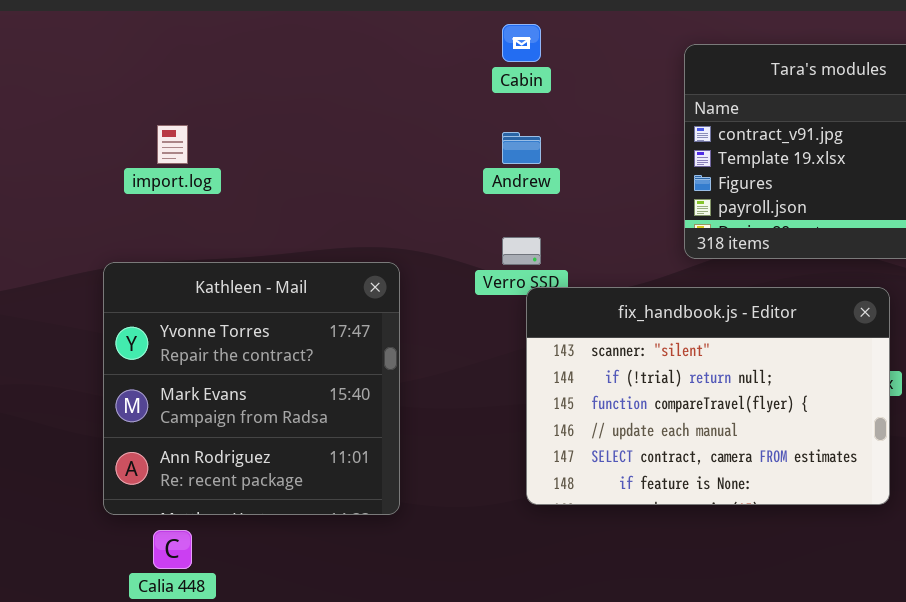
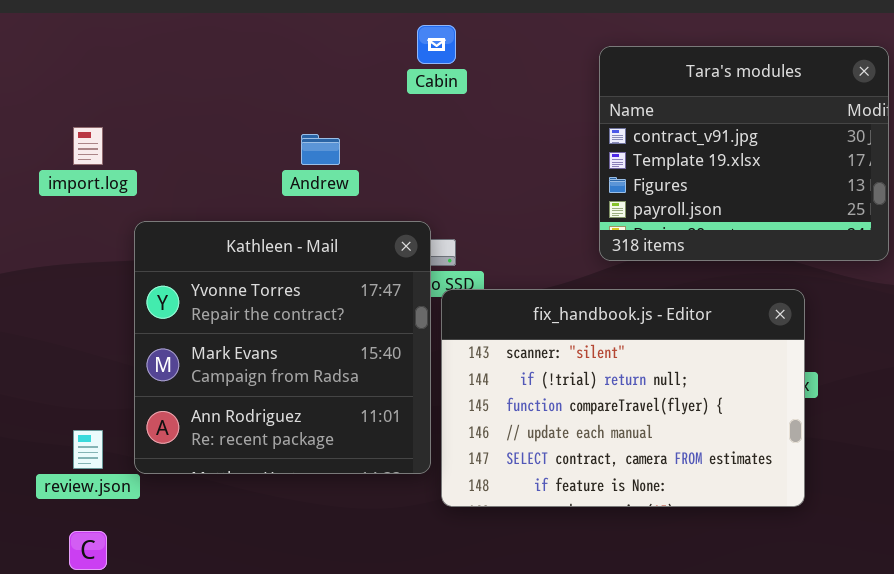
Andrew: [502,132,541,164] -> [301,134,340,165], moved
Kathleen - Mail: [103,262,400,515] -> [134,221,431,474], moved

